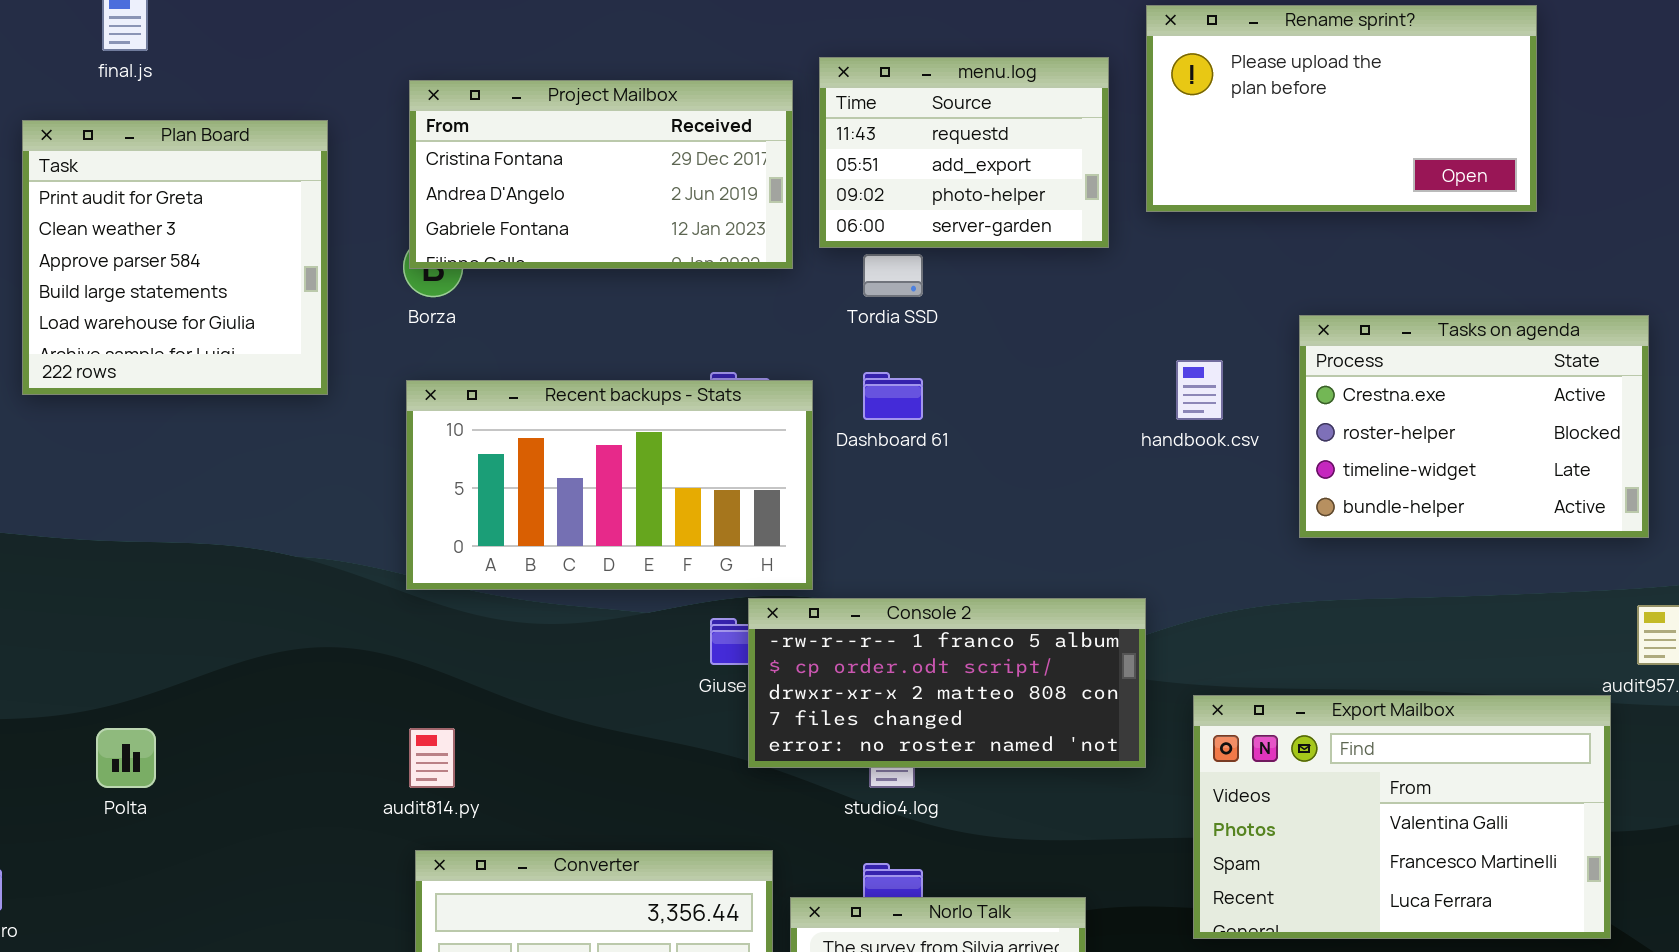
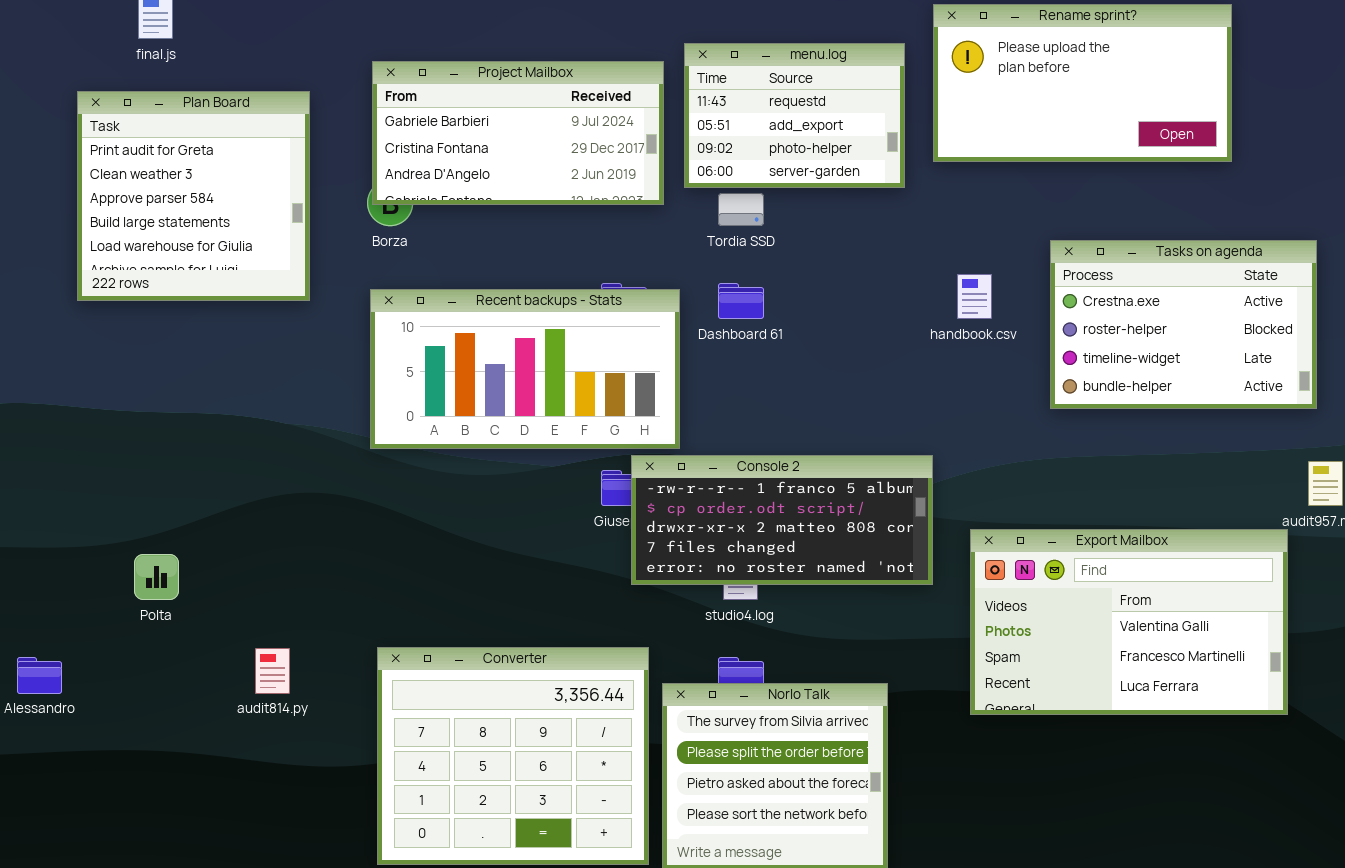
Project Mailbox: [409,80,793,269] -> [372,61,664,205], scrolled up 1 row
audit814.py: [409,728,455,788] -> [255,648,290,694], moved

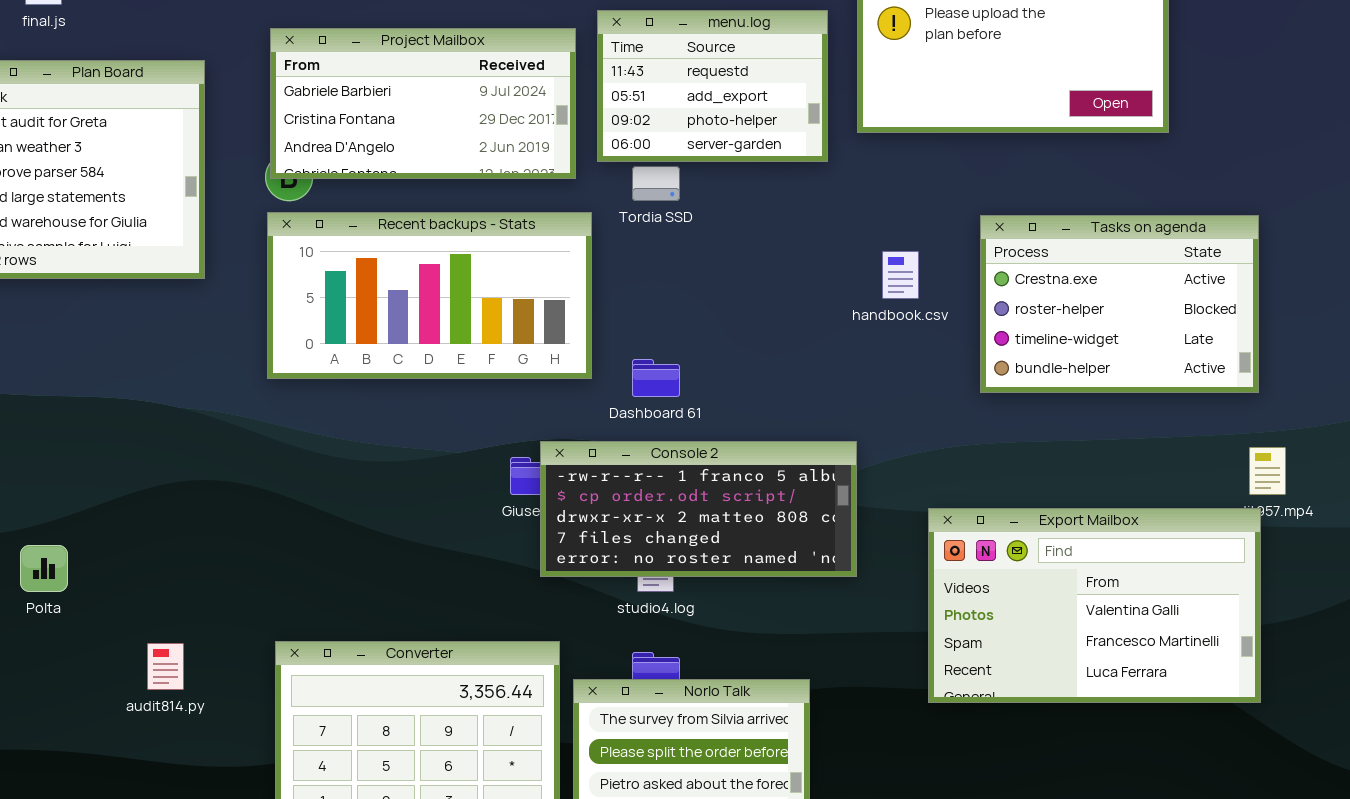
Dashboard 61: [718,283,764,319] -> [632,359,680,397], moved
Recent backups - Stats: [370,289,680,449] -> [267,212,592,379], moved
Export Mailbox: [970,529,1288,715] -> [928,508,1261,703], moved

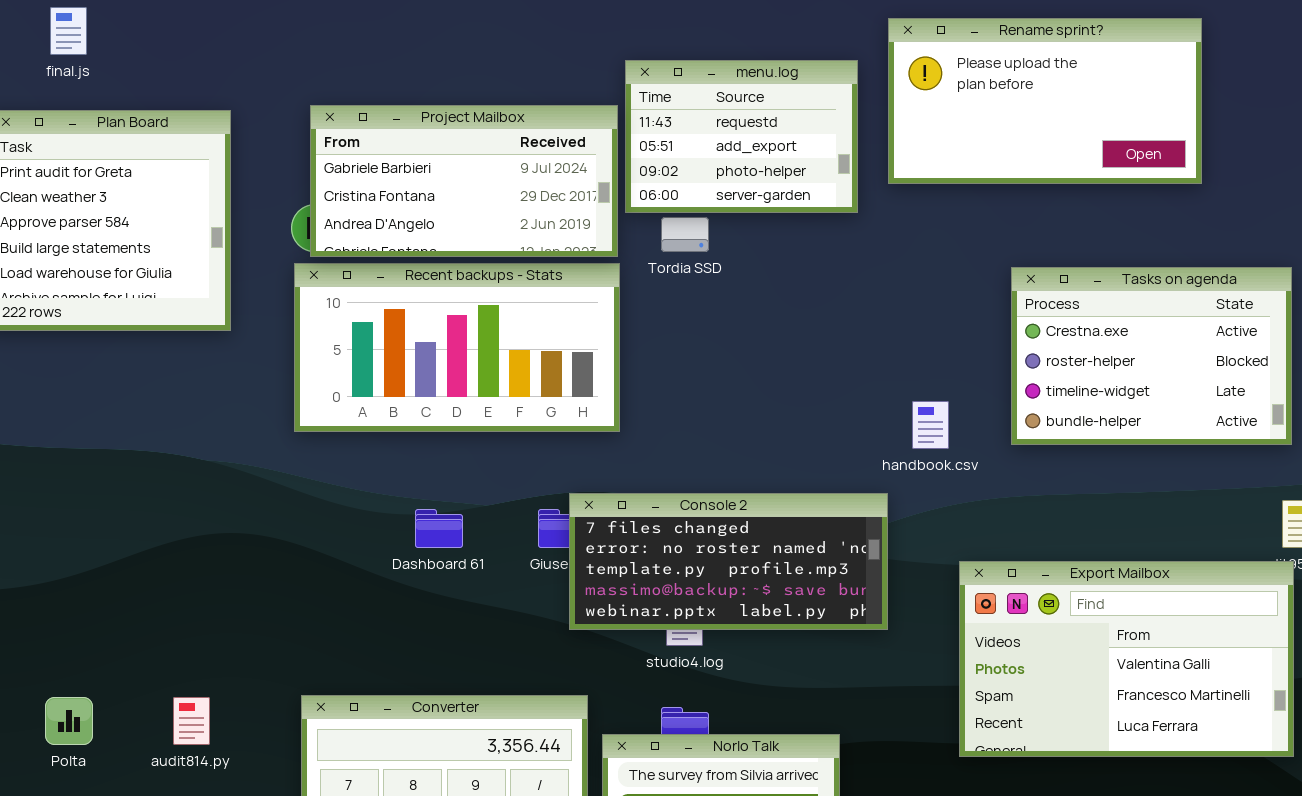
Project Mailbox: [270,28,576,179] -> [310,105,618,257], moved
handbook.csv: [882,251,919,299] -> [912,401,949,449], moved
Dashboard 61: [632,359,680,397] -> [415,509,463,548], moved
Console 2: [540,441,857,577] -> [569,493,888,630], scrolled down 3 rows
Polta: [20,545,68,592] -> [45,697,93,745], moved

